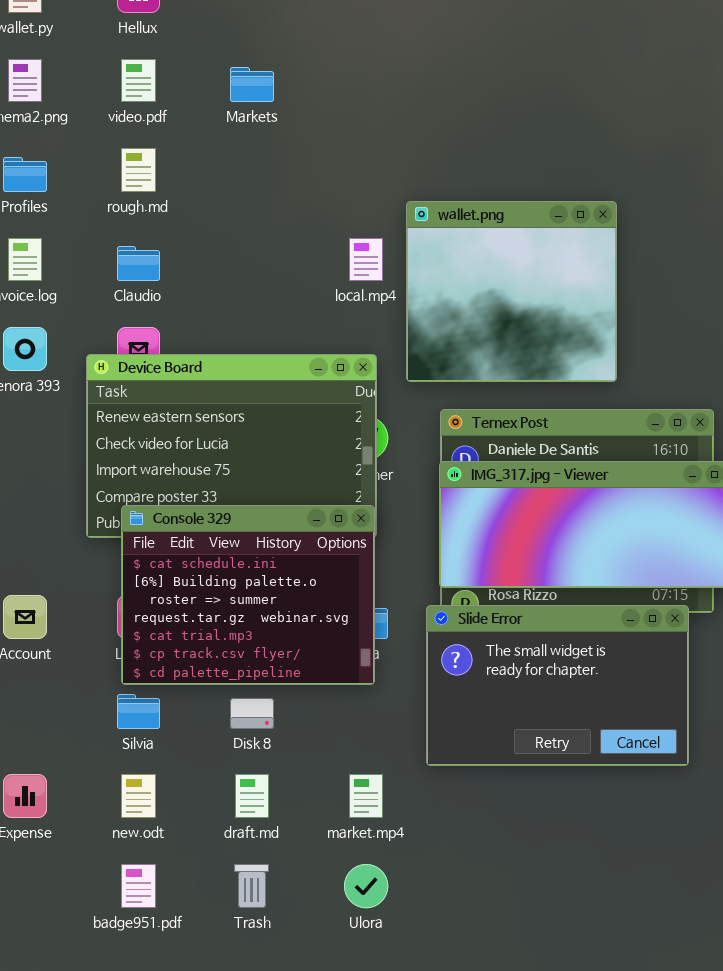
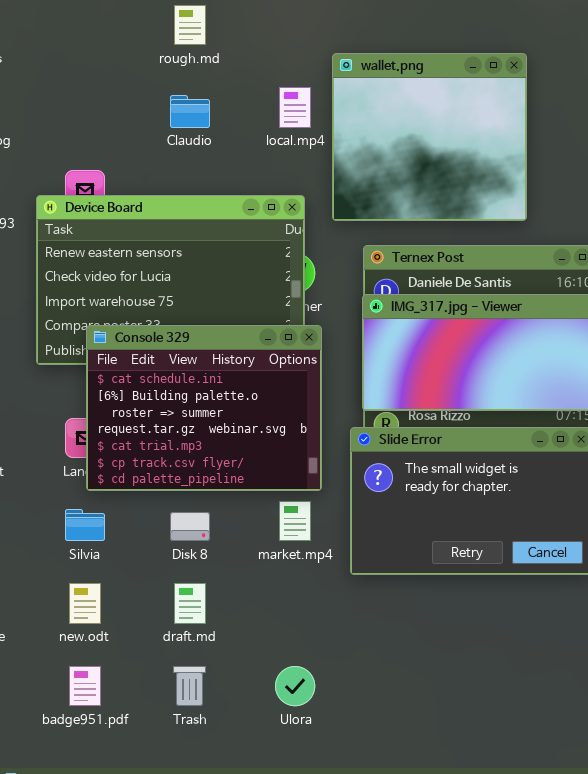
rough.md: [121,148,156,192] -> [174,5,206,45], moved
Claudio: [117,246,160,281] -> [170,95,210,128], moved
Console 329: [121,505,375,685] -> [86,325,322,491], moved
market.mp4: [349,774,383,818] -> [279,501,311,541], moved

